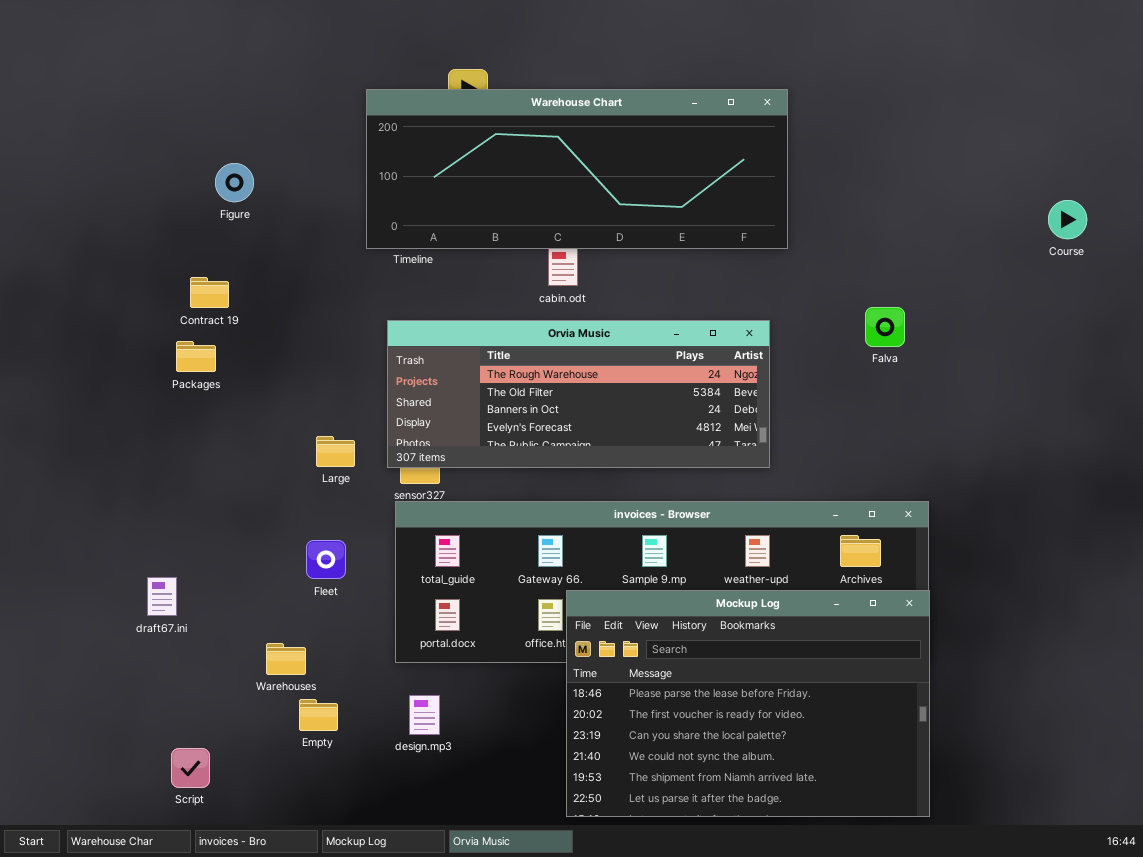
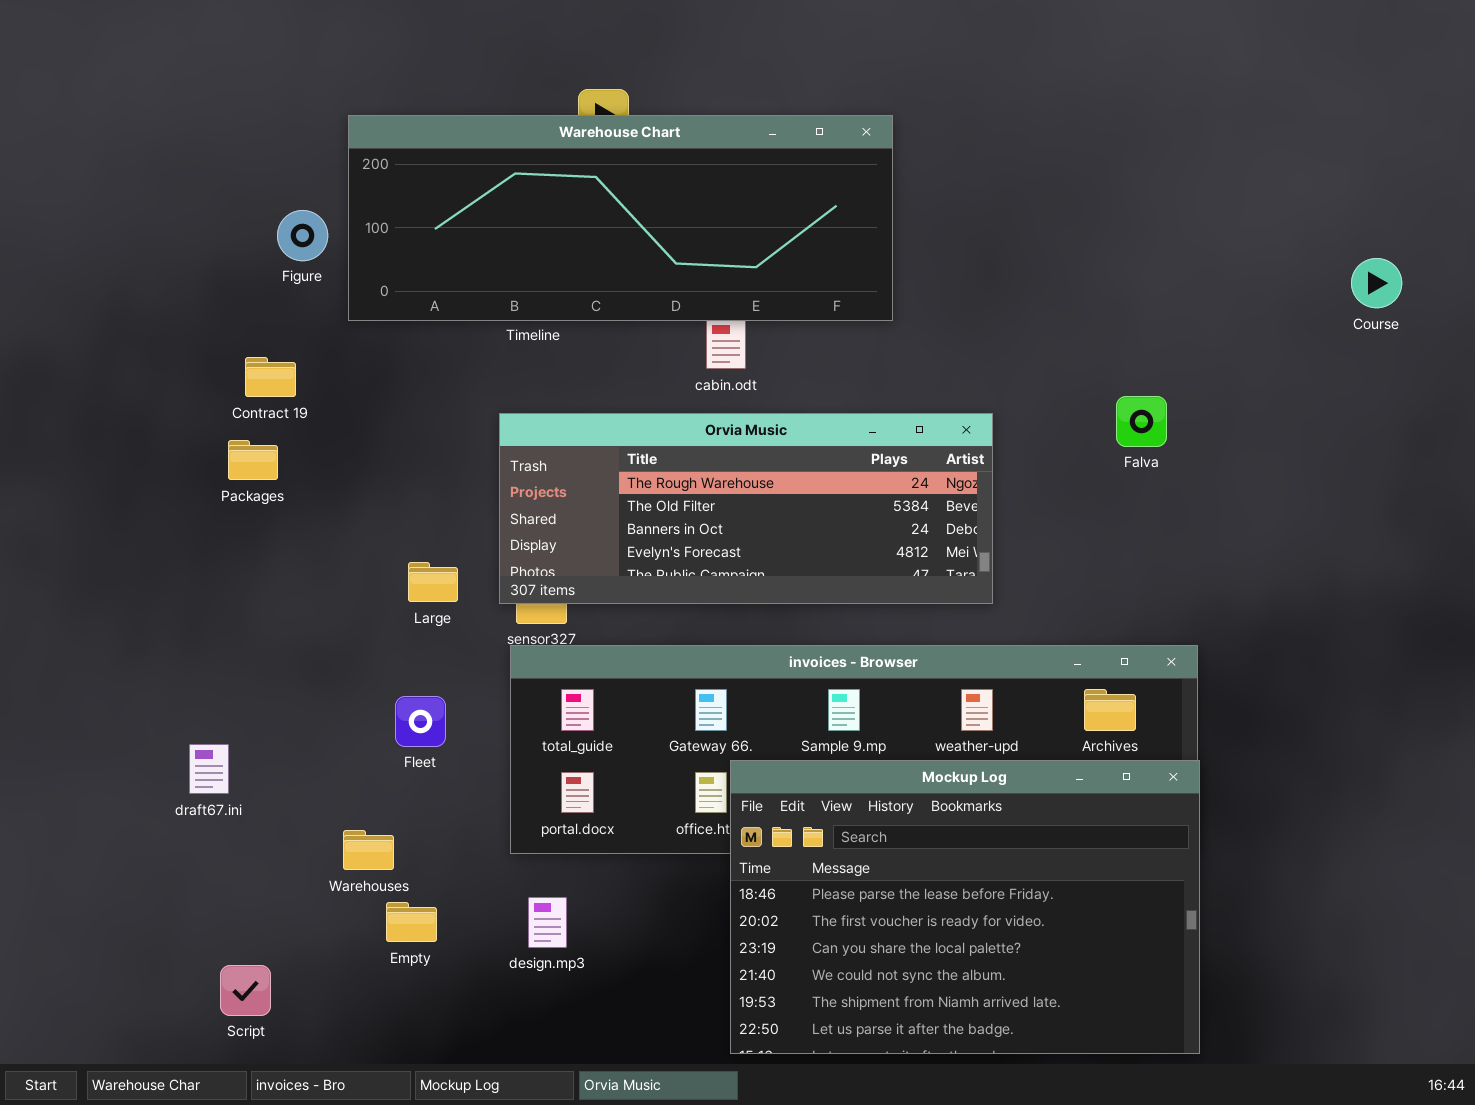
Warehouse Chart: [366,89,788,249] -> [348,115,893,321], moved

